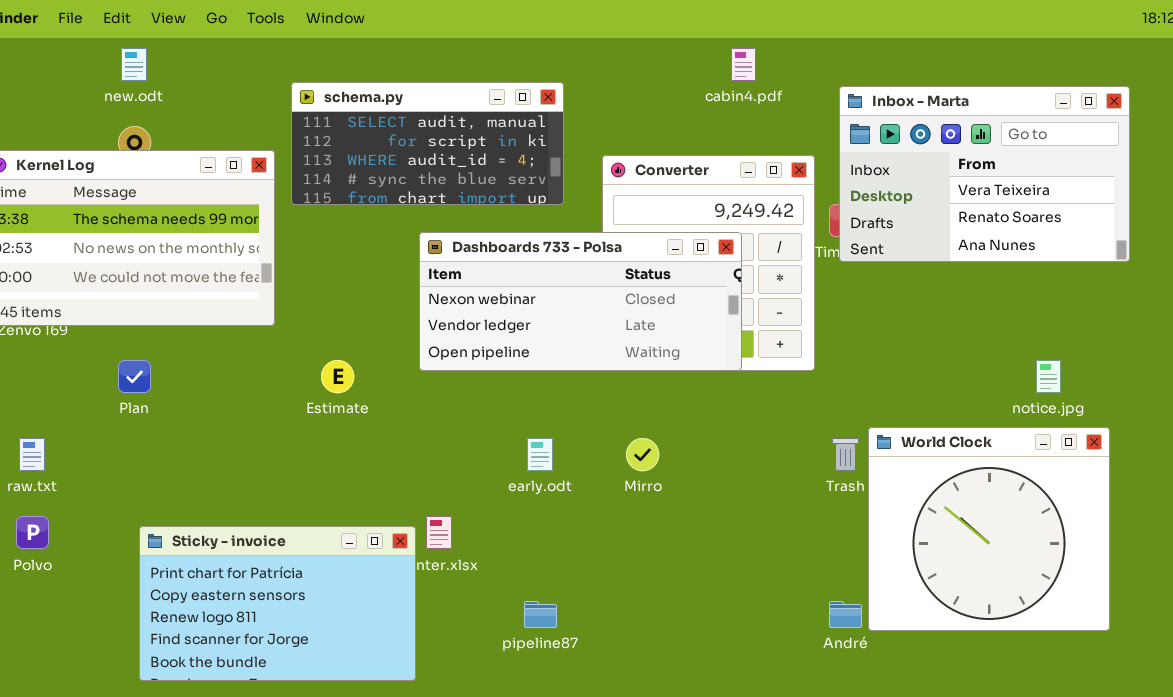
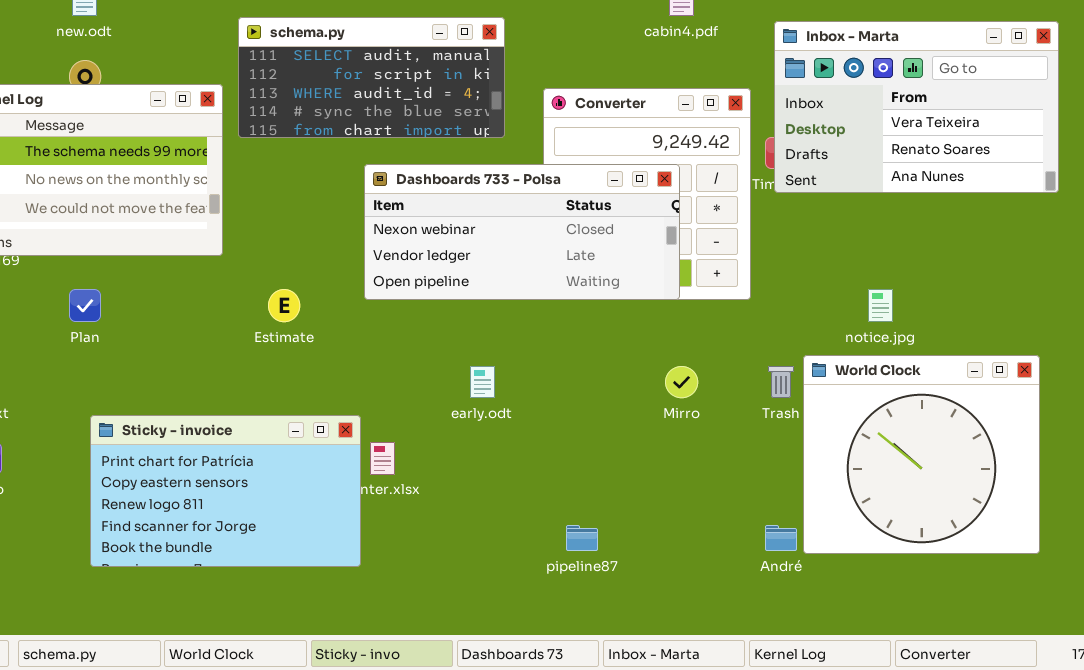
notice.jpg: [1036,360,1061,393] -> [868,289,893,322], moved
Mirro: [626,438,659,471] -> [665,366,698,398], moved
Sticky - invoice: [139,526,416,681] -> [90,415,361,567], moved
pipeline87: [524,601,557,628] -> [566,525,598,551], moved

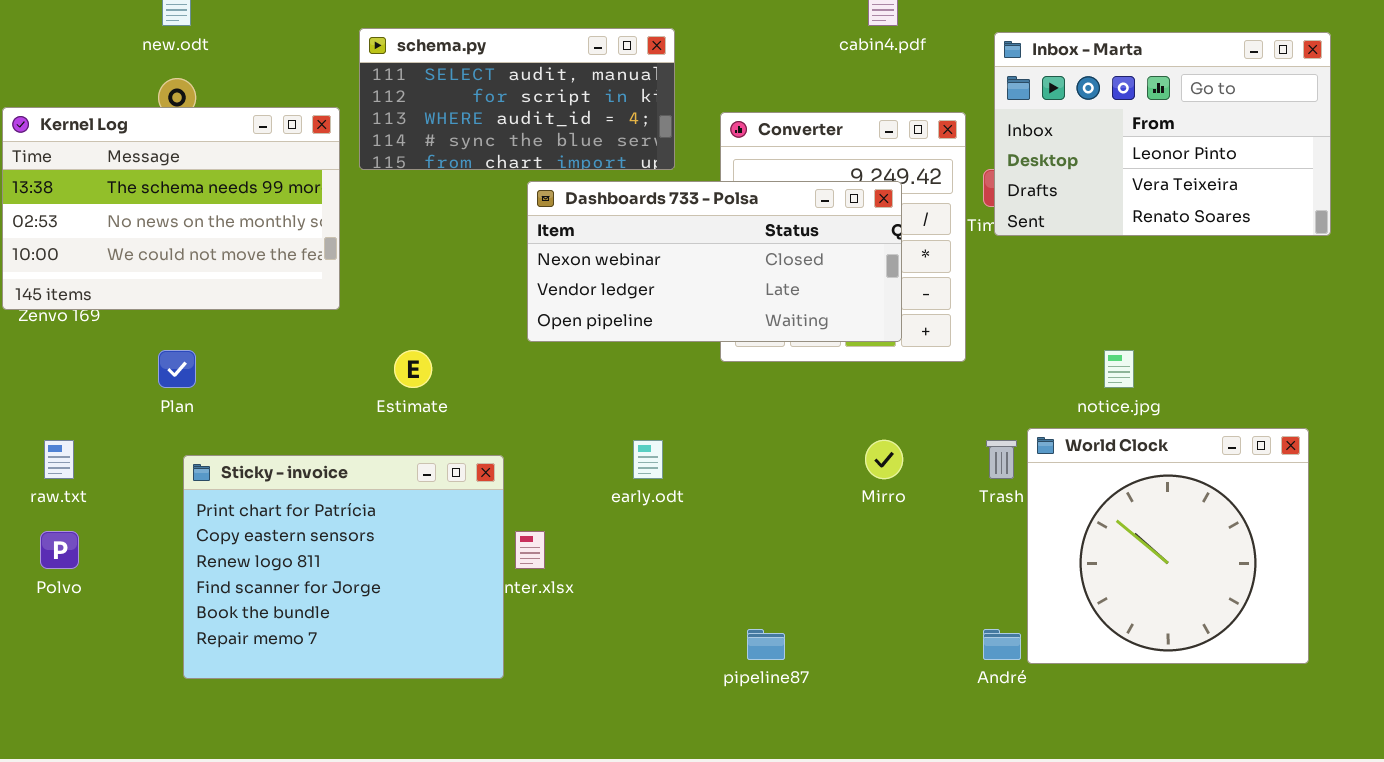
Inbox - Marta: [774,21,1059,193] -> [994,32,1331,236], scrolled up 1 row
Dashboards 733 - Polsa: [364,164,680,300] -> [527,181,902,342], moved
Sticky - invoice: [90,415,361,567] -> [183,455,504,679], resized

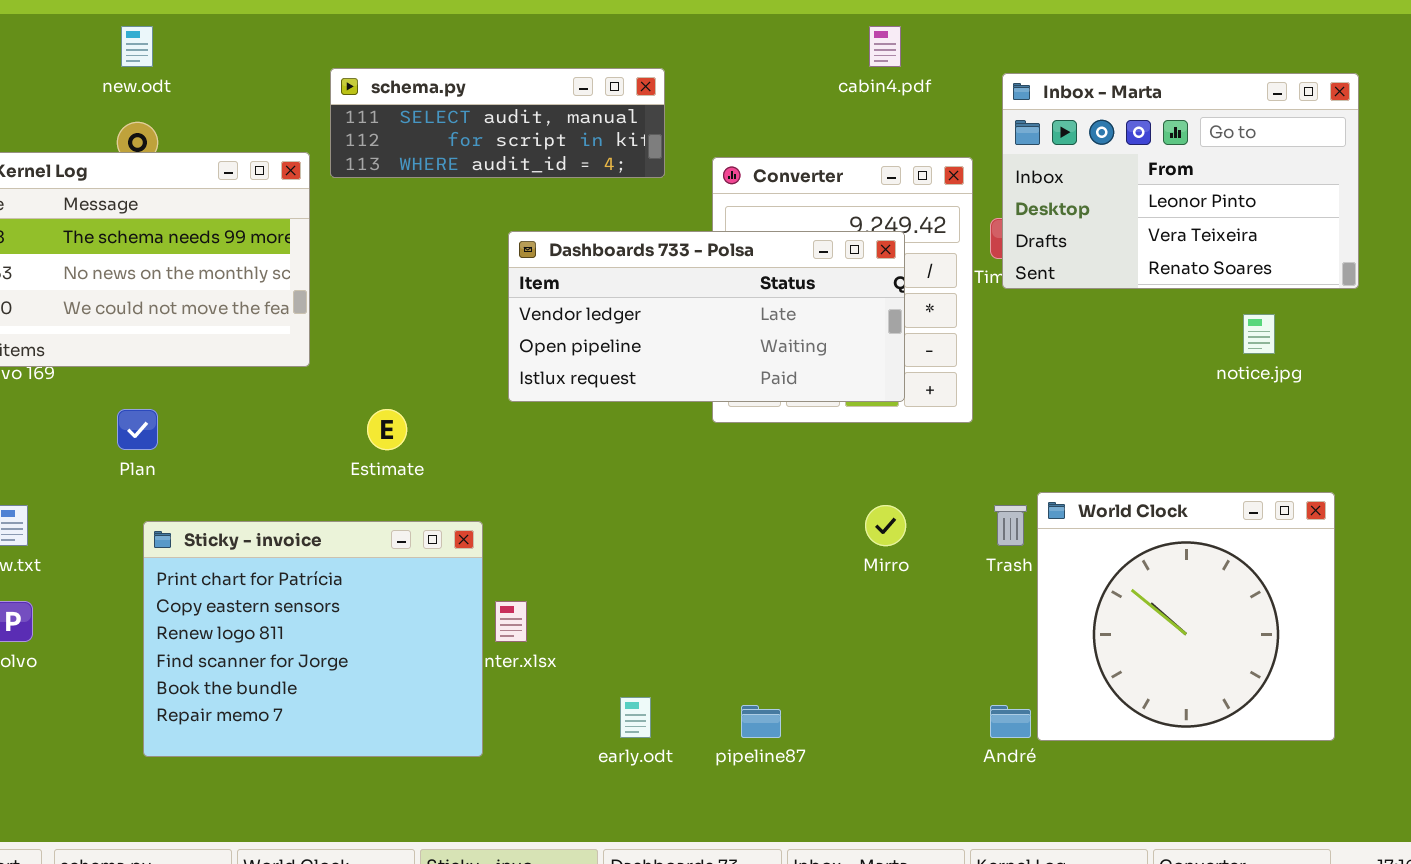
schema.py: [359,28,675,170] -> [330,68,665,178], resized
Dashboards 733 - Polsa: [527,181,902,342] -> [508,231,905,402], scrolled down 1 row
notice.jpg: [1104,350,1134,388] -> [1243,314,1275,354], moved
early.odt: [633,440,663,479] -> [620,697,651,738], moved

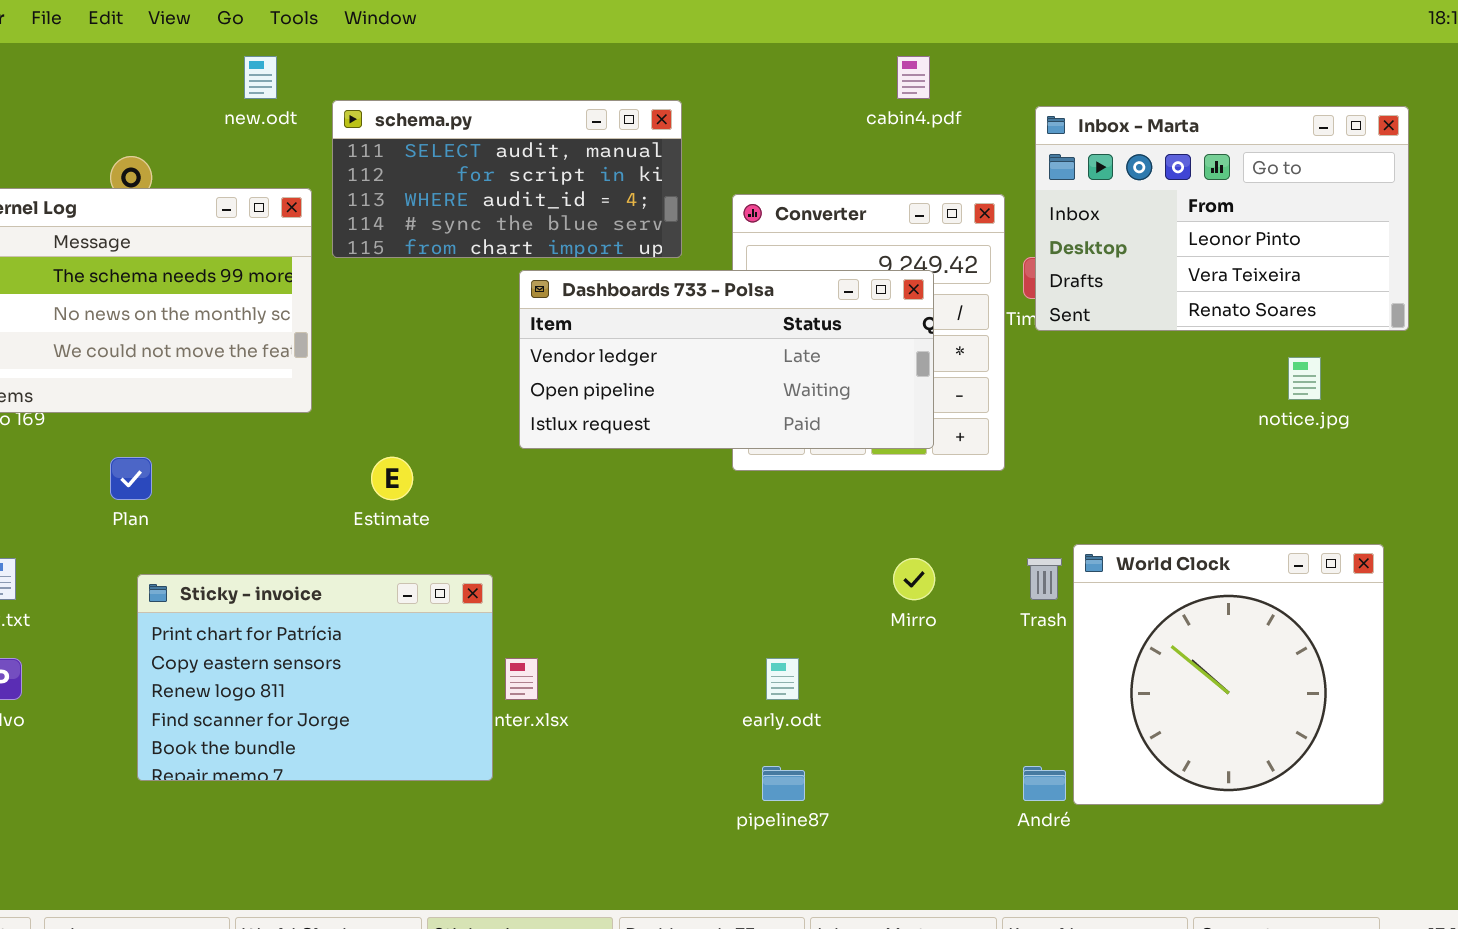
new.odt: [121,26,153,67] -> [244,56,277,99], moved
schema.py: [330,68,665,178] -> [332,100,682,258], resized
Sticky - invoice: [143,521,483,757] -> [137,574,493,781], resized
early.odt: [620,697,651,738] -> [766,658,799,700], moved

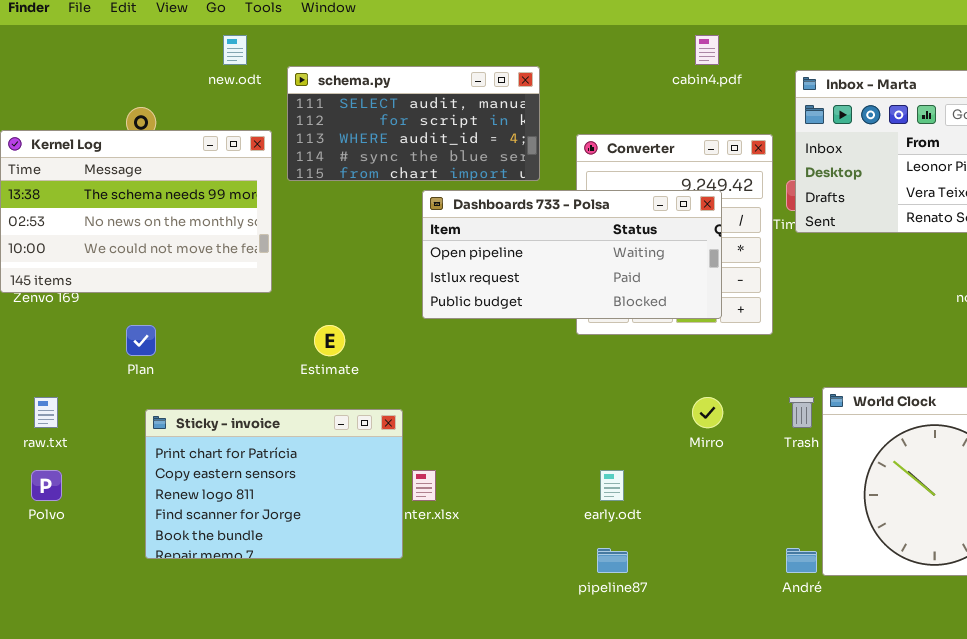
Dashboards 733 - Polsa: [519,270,934,449] -> [422,190,722,319], scrolled down 1 row

